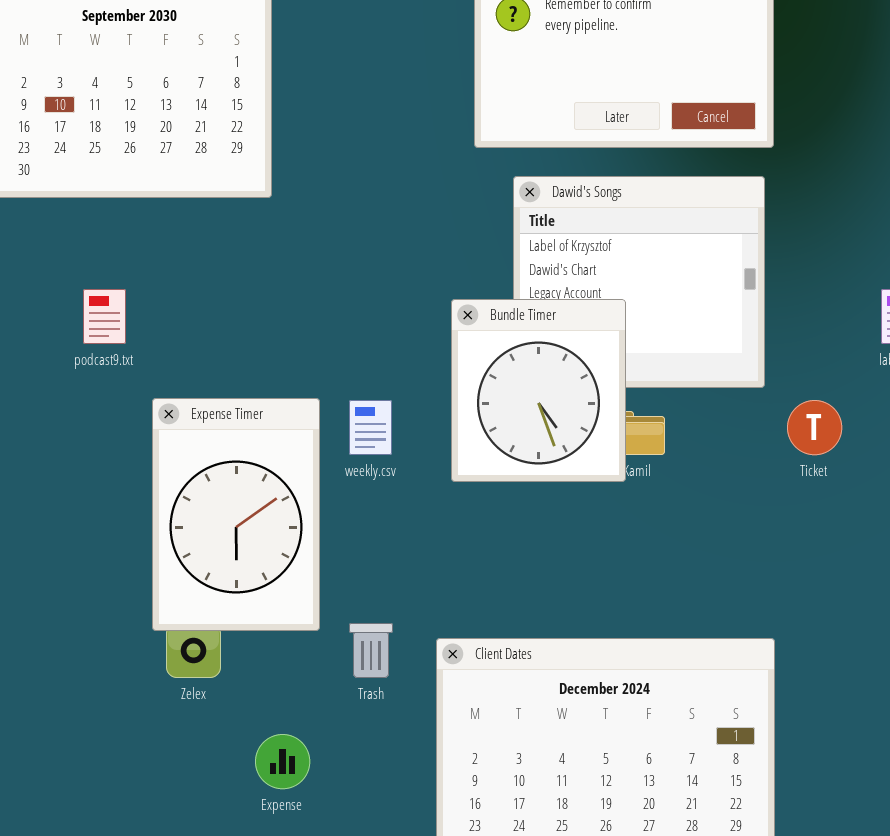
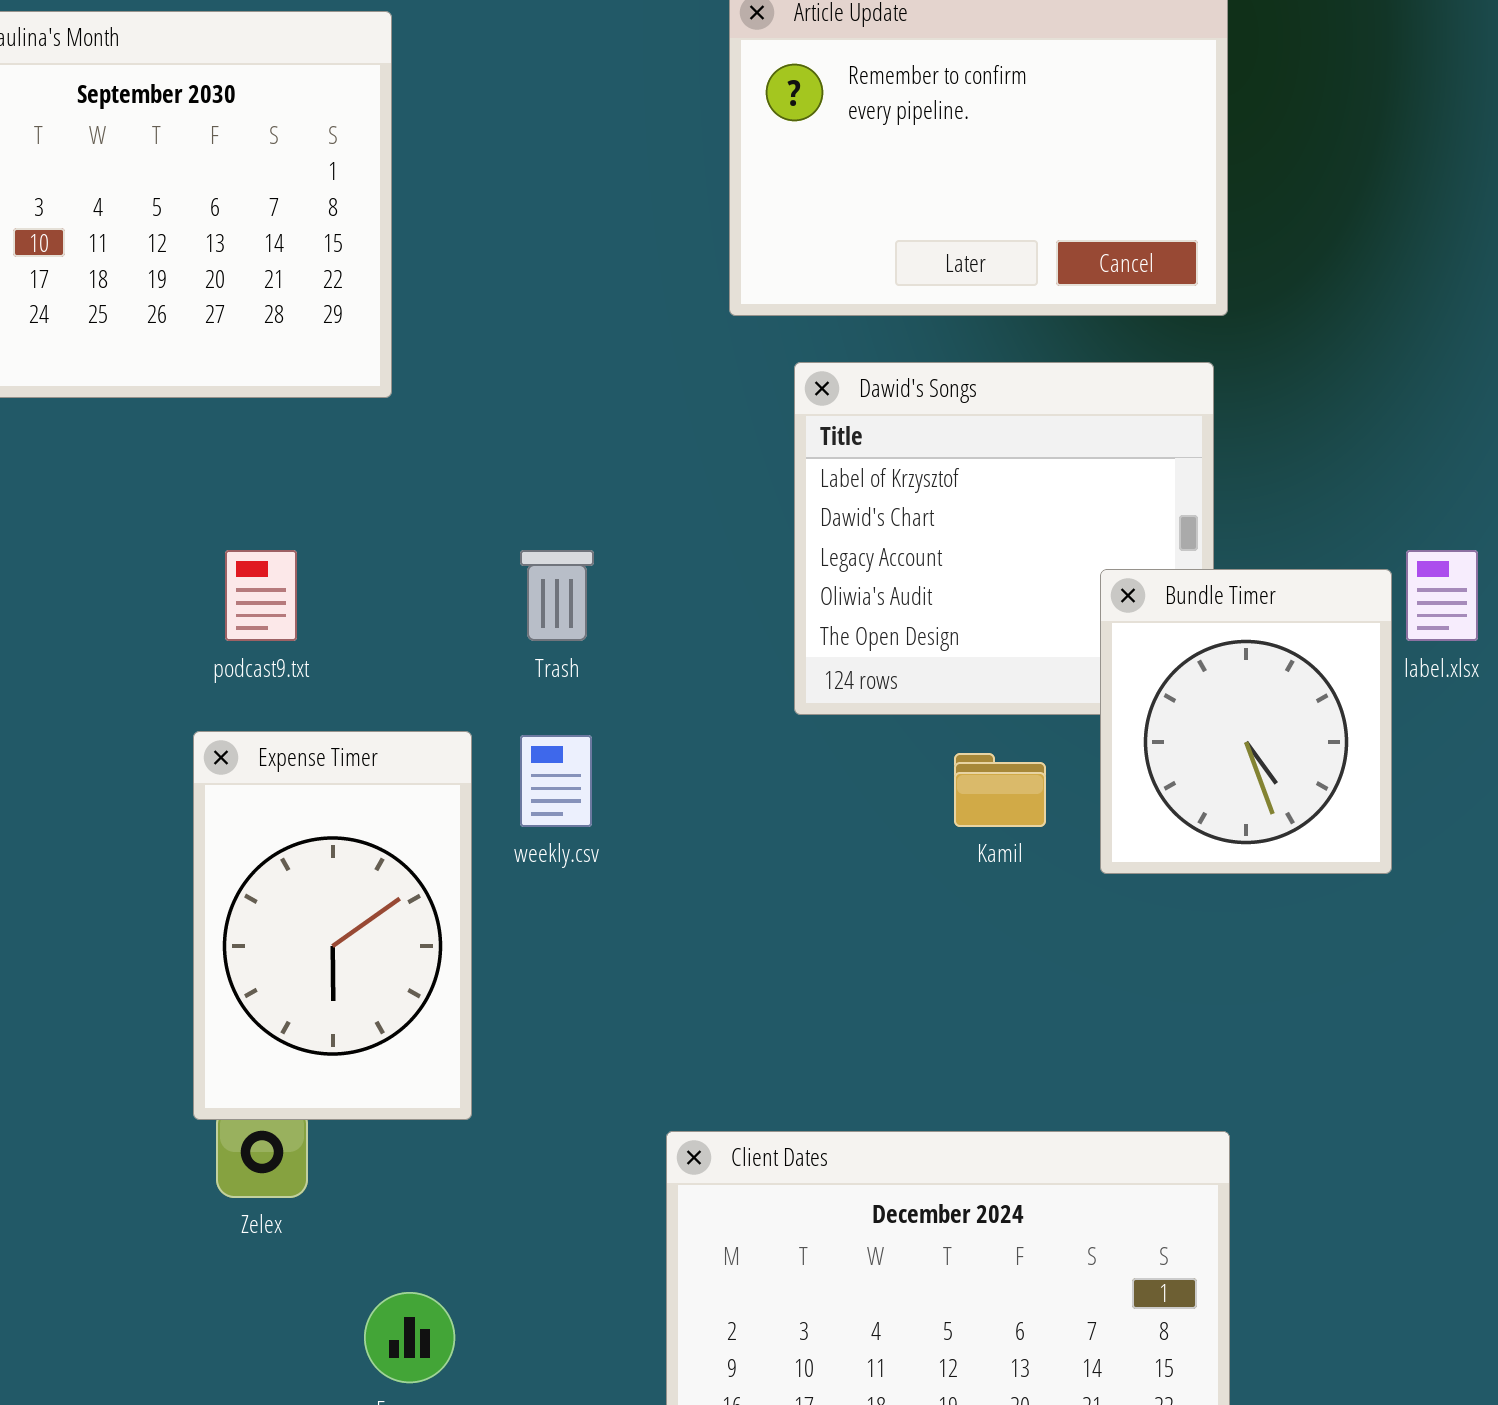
podcast9.txt: [83,289,126,344] -> [225,550,297,641], moved
Bundle Timer: [451,299,626,482] -> [1100,569,1392,874], moved
Trash: [349,623,393,678] -> [520,550,594,641], moved

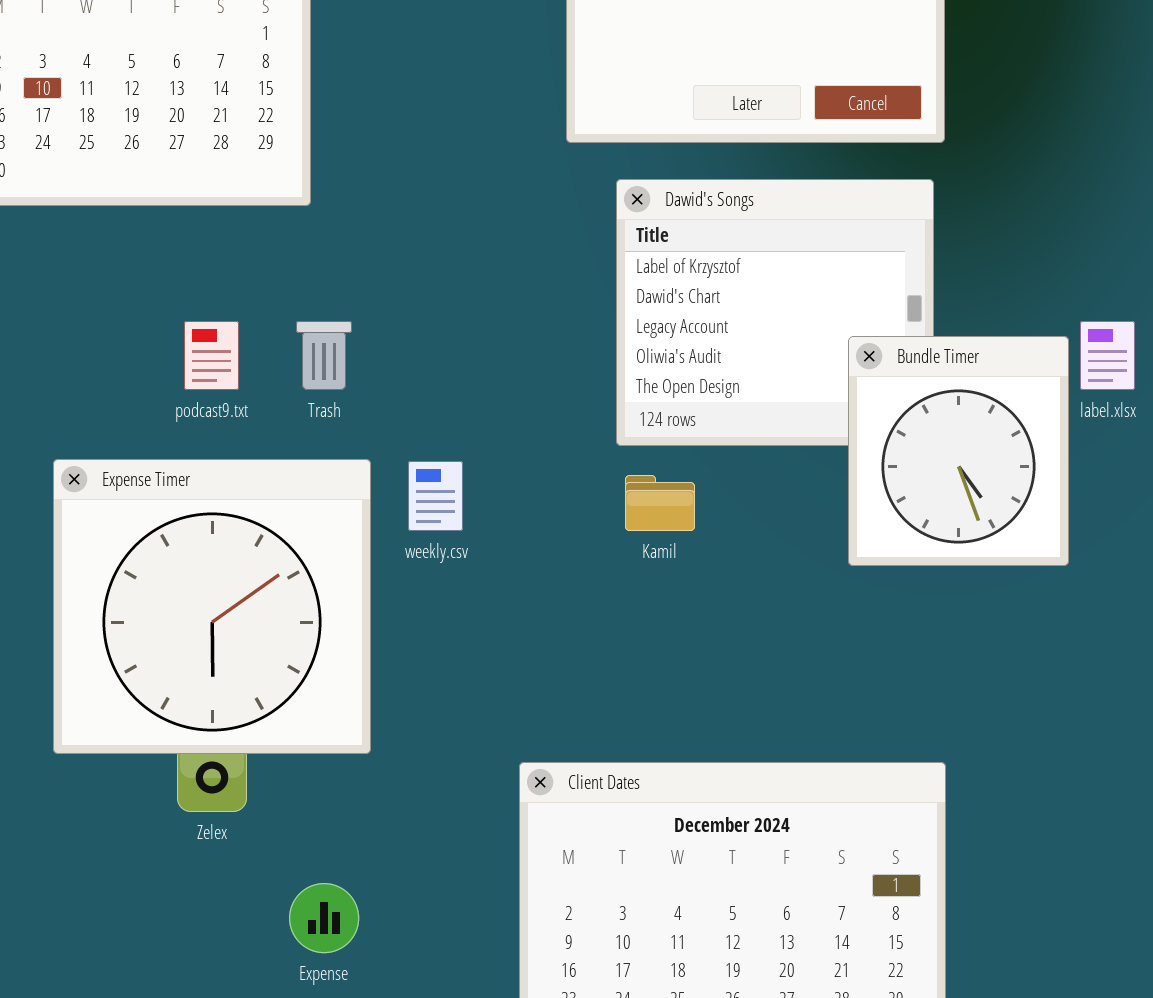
Trash: [520,550,594,641] -> [296,321,352,390], moved
Expense Timer: [193,731,472,1120] -> [53,459,371,754], resized
Kamil: [954,753,1046,827] -> [625,475,695,531], moved

